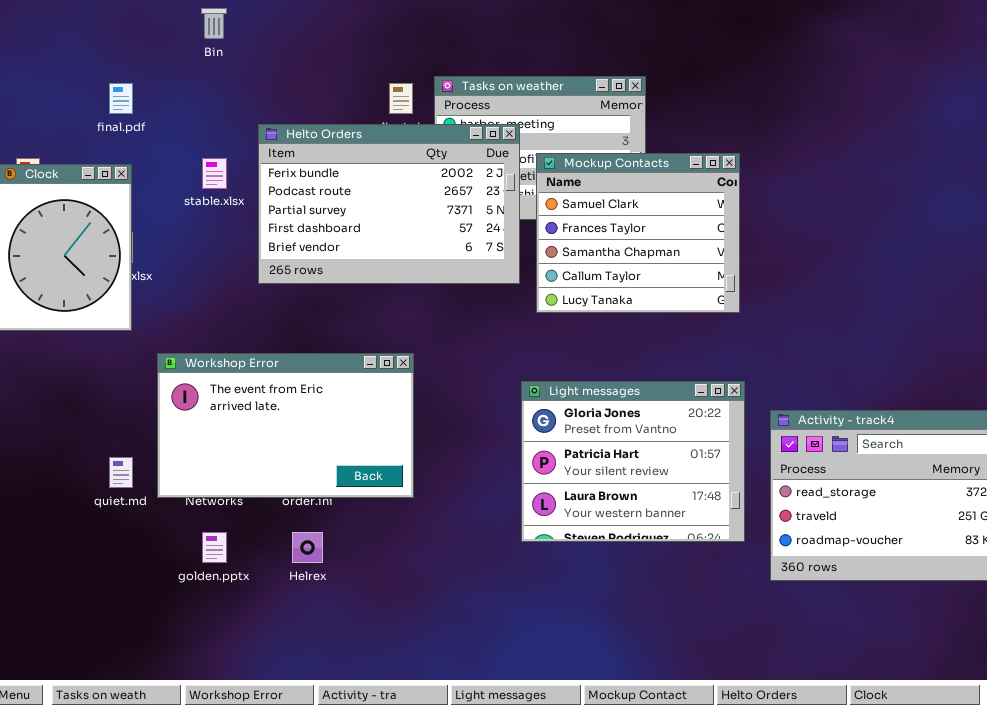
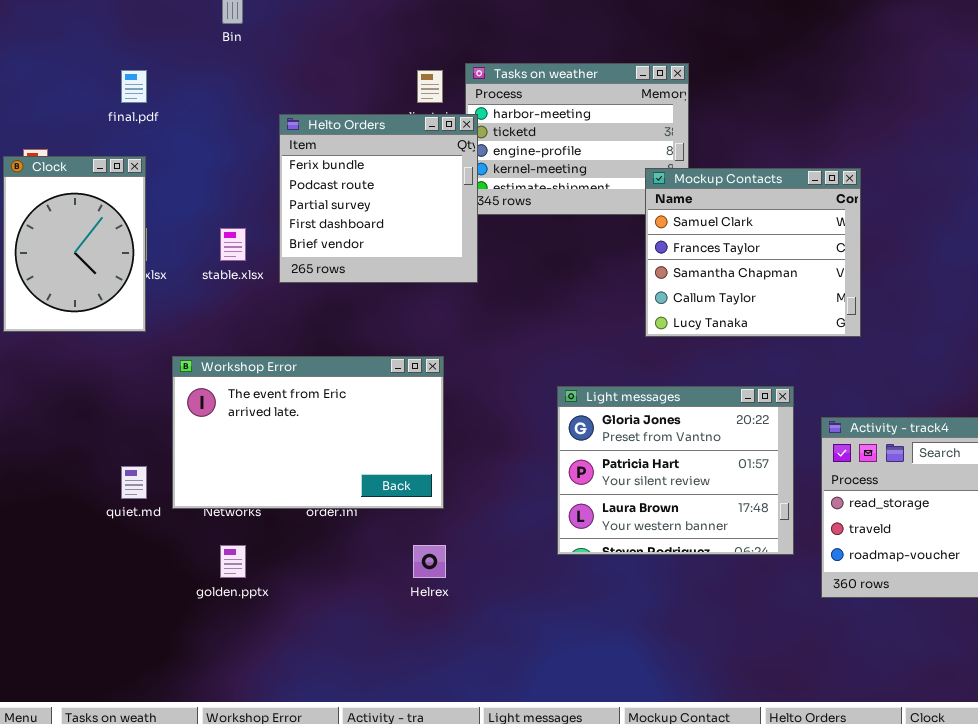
Helto Orders: [258,124,520,284] -> [279,114,478,283], resized
Mockup Contacts: [536,153,740,313] -> [645,168,861,337], moved
stable.xlsx: [202,158,227,189] -> [220,228,246,261], moved
Helrex: [292,532,323,563] -> [413,545,446,578], moved

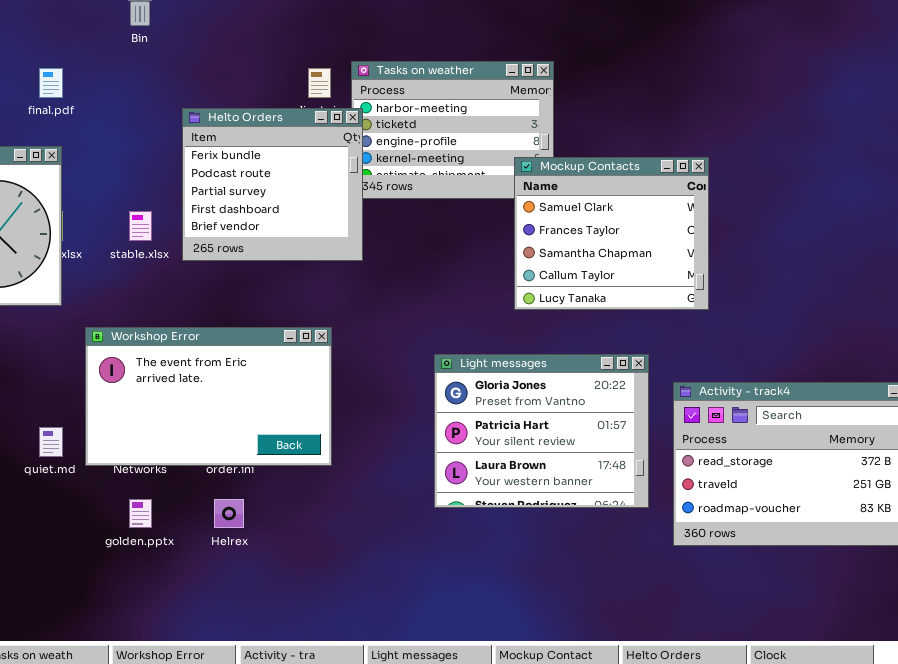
Helrex: [413,545,446,578] -> [214,499,244,528], moved

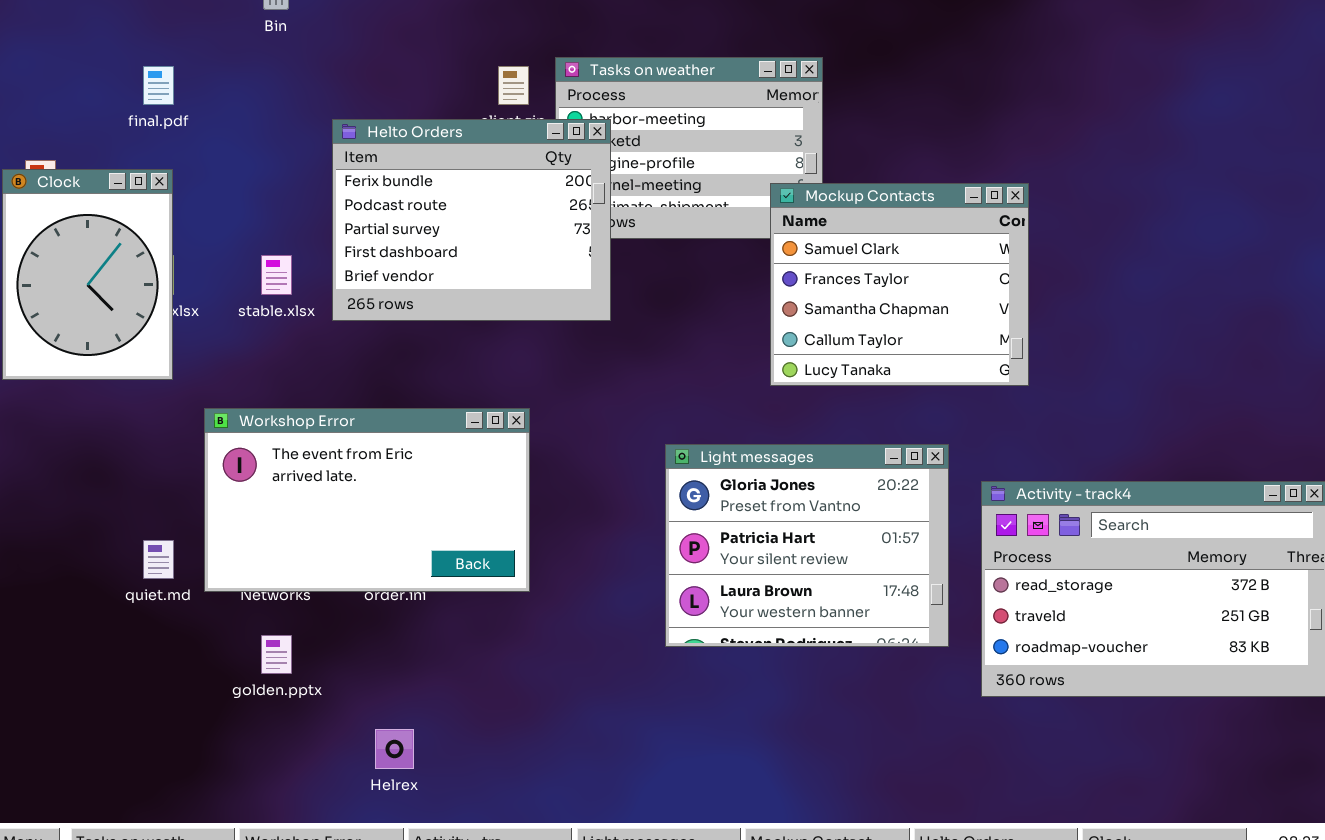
Helto Orders: [182,108,363,261] -> [332,119,611,321], resized
Helrex: [214,499,244,528] -> [375,729,414,769], moved

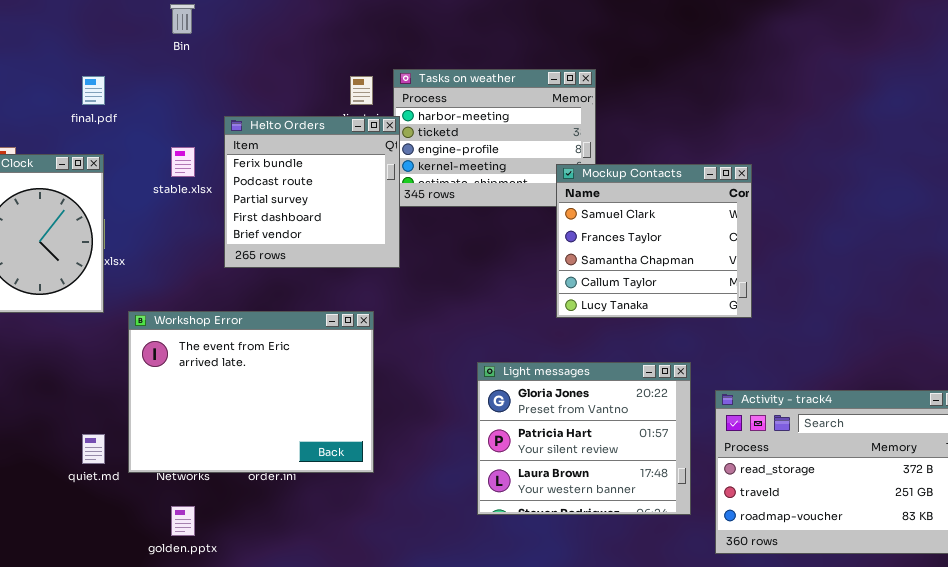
Helto Orders: [332,119,611,321] -> [224,116,400,268], resized
stable.xlsx: [261,255,292,295] -> [171,147,195,177], moved
Workshop Error: [204,408,530,592] -> [128,311,374,473], resized

